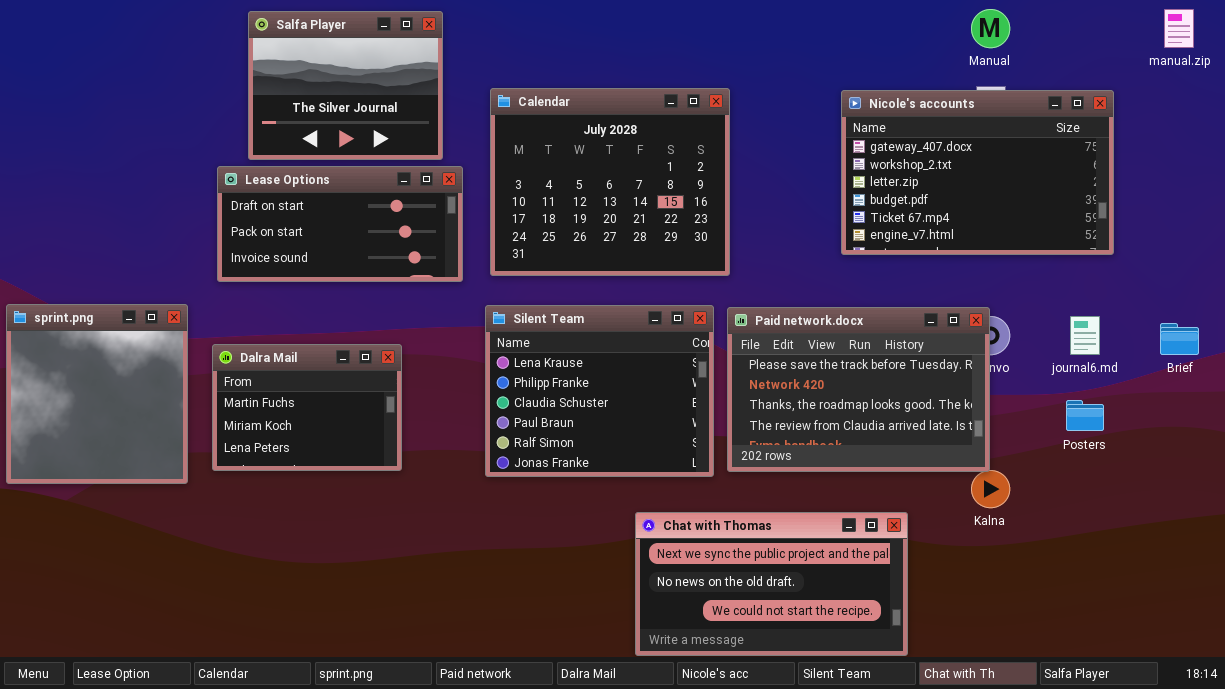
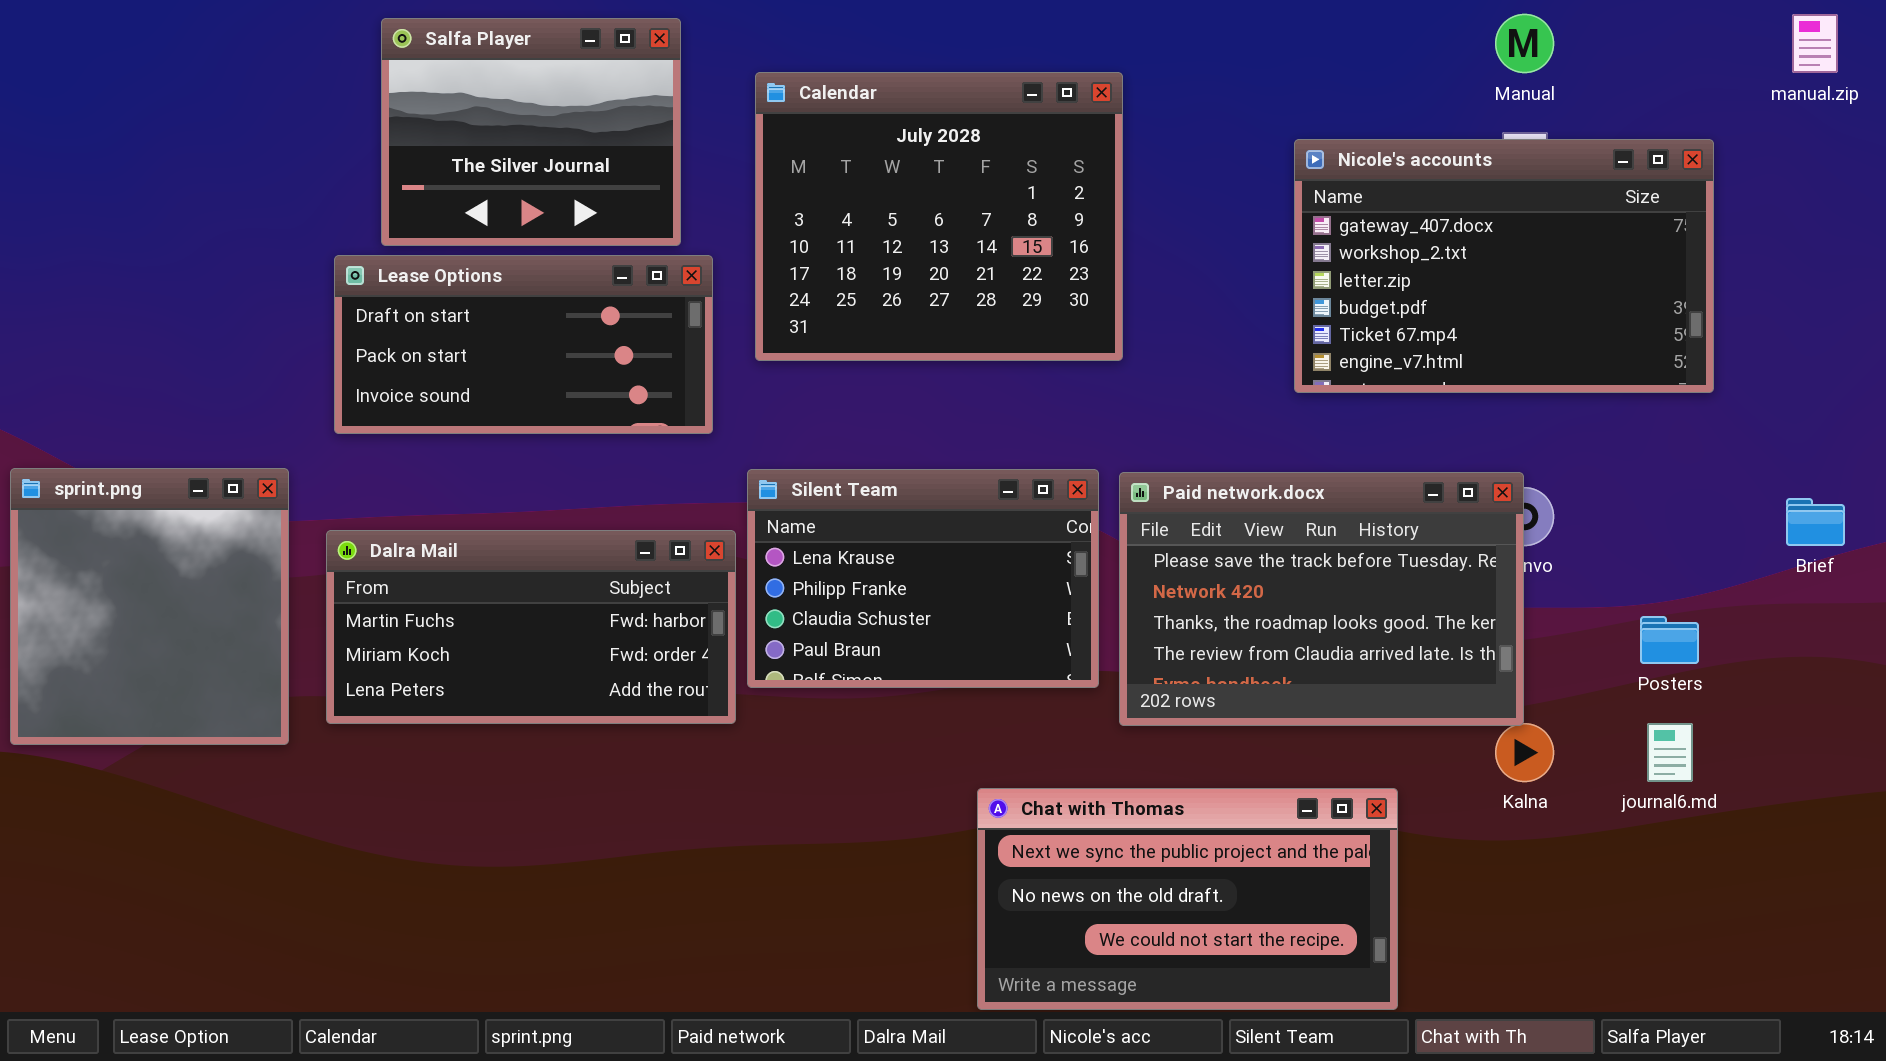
Calendar: [490,88,730,276] -> [755,72,1123,361], moved
Silent Team: [485,305,714,477] -> [747,469,1099,688], resized
journal6.md: [1070,316,1100,355] -> [1647,723,1693,782], moved
Dalra Mail: [212,344,402,471] -> [326,530,736,724], resized

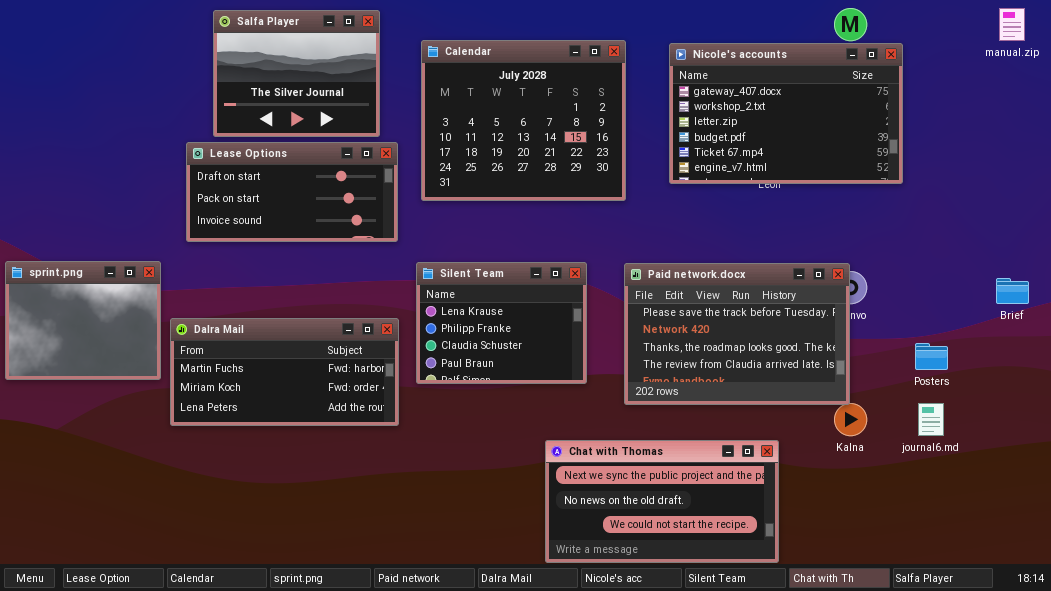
Nicole's accounts: [1294,139,1714,393] -> [669,43,903,184], moved
sprint.png: [10,468,289,745] -> [5,261,161,380], resized
Silent Team: [747,469,1099,688] -> [416,262,587,384], resized
Dalra Mail: [326,530,736,724] -> [170,318,399,426], moved

